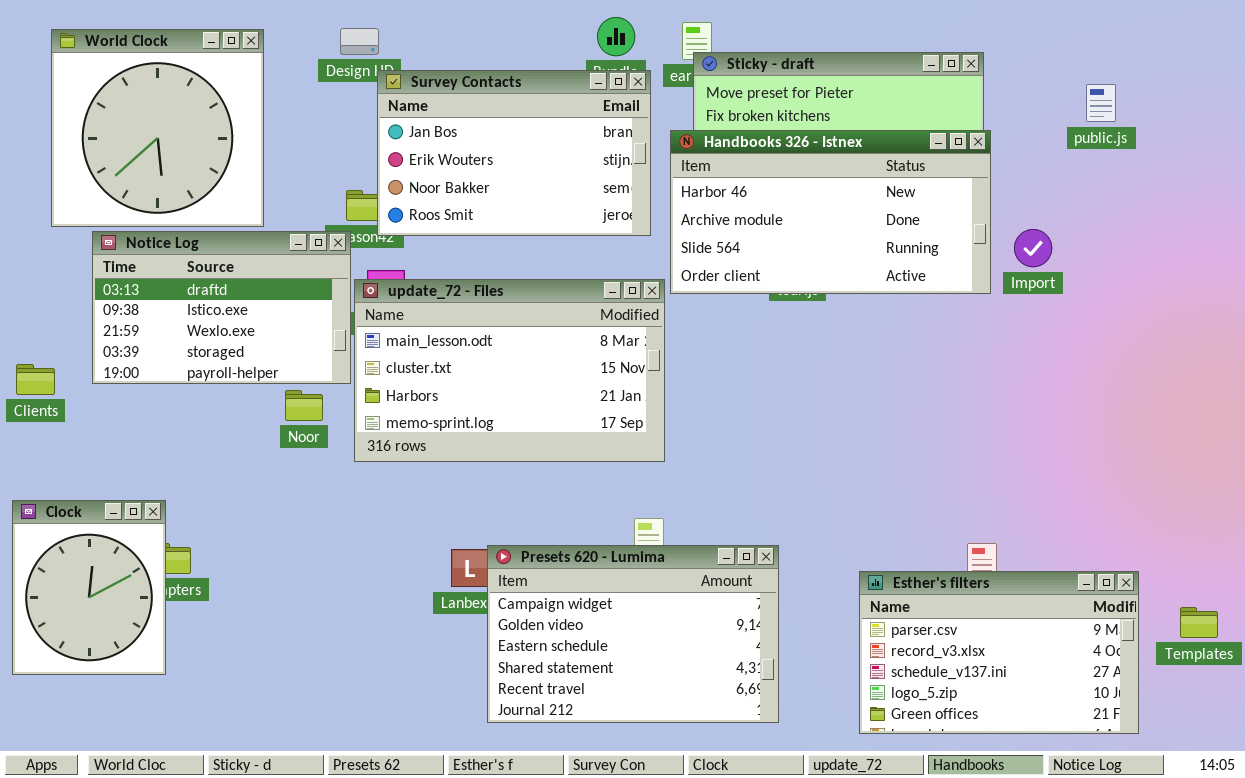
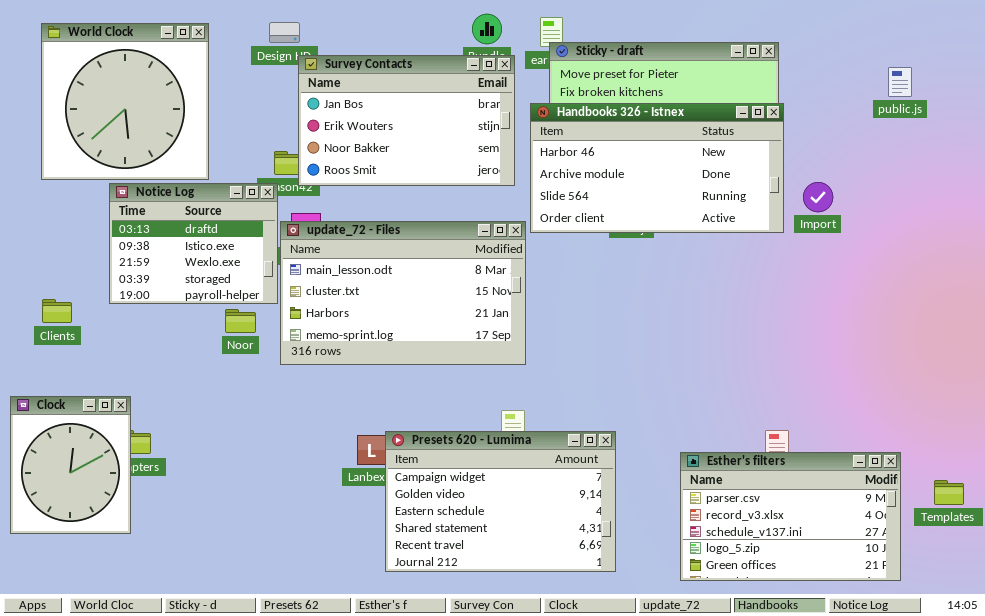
public.js: [1086,84,1116,122] -> [888,67,912,97], moved
Notice Log: [92,231,351,384] -> [109,183,278,304], resized
Clients: [16,364,55,395] -> [42,299,72,323], moved

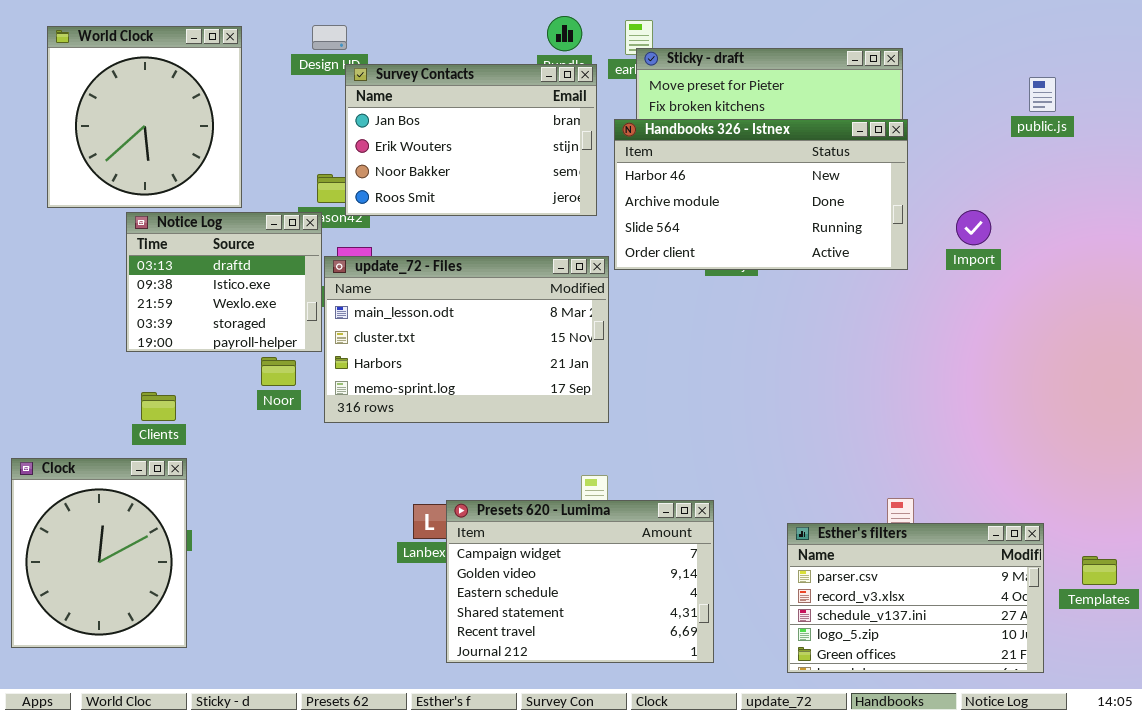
Import: [803,182,833,212] -> [956,210,991,245], moved
Clients: [42,299,72,323] -> [141,392,176,421], moved
Clock: [10,396,131,534] -> [11,458,187,648], resized

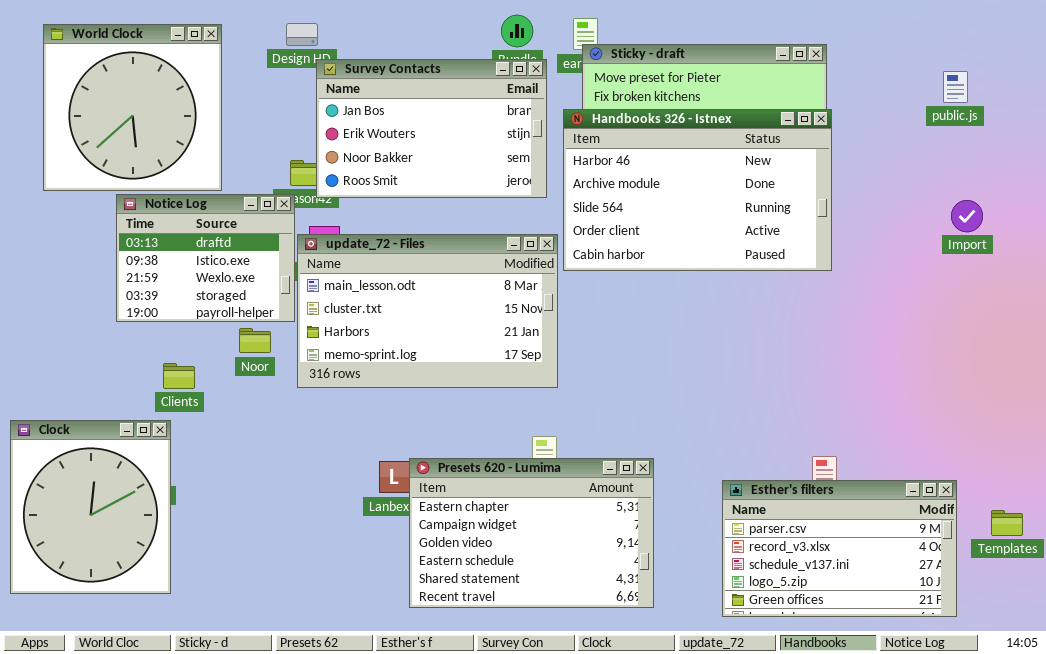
Handbooks 326 - Istnex: [614,119,908,270] -> [563,109,832,271], resized
Import: [956,210,991,245] -> [951,200,983,232], moved
Clients: [141,392,176,421] -> [163,363,195,389], moved
Presets 620 - Lumima: [446,500,714,663] -> [409,458,654,608], scrolled up 1 row

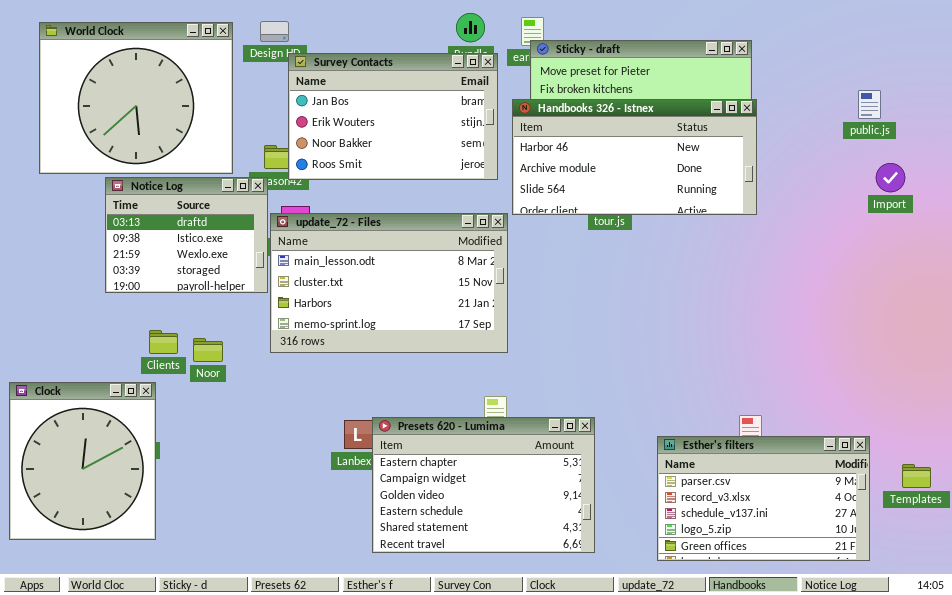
World Clock: [43,24,222,191] -> [39,22,233,174], resized
public.js: [943,71,968,103] -> [858,90,881,119], moved
Handbooks 326 - Istnex: [563,109,832,271] -> [512,99,757,215], resized
Import: [951,200,983,232] -> [876,163,905,192], moved
Noor: [239,328,271,353] -> [193,338,223,362], moved

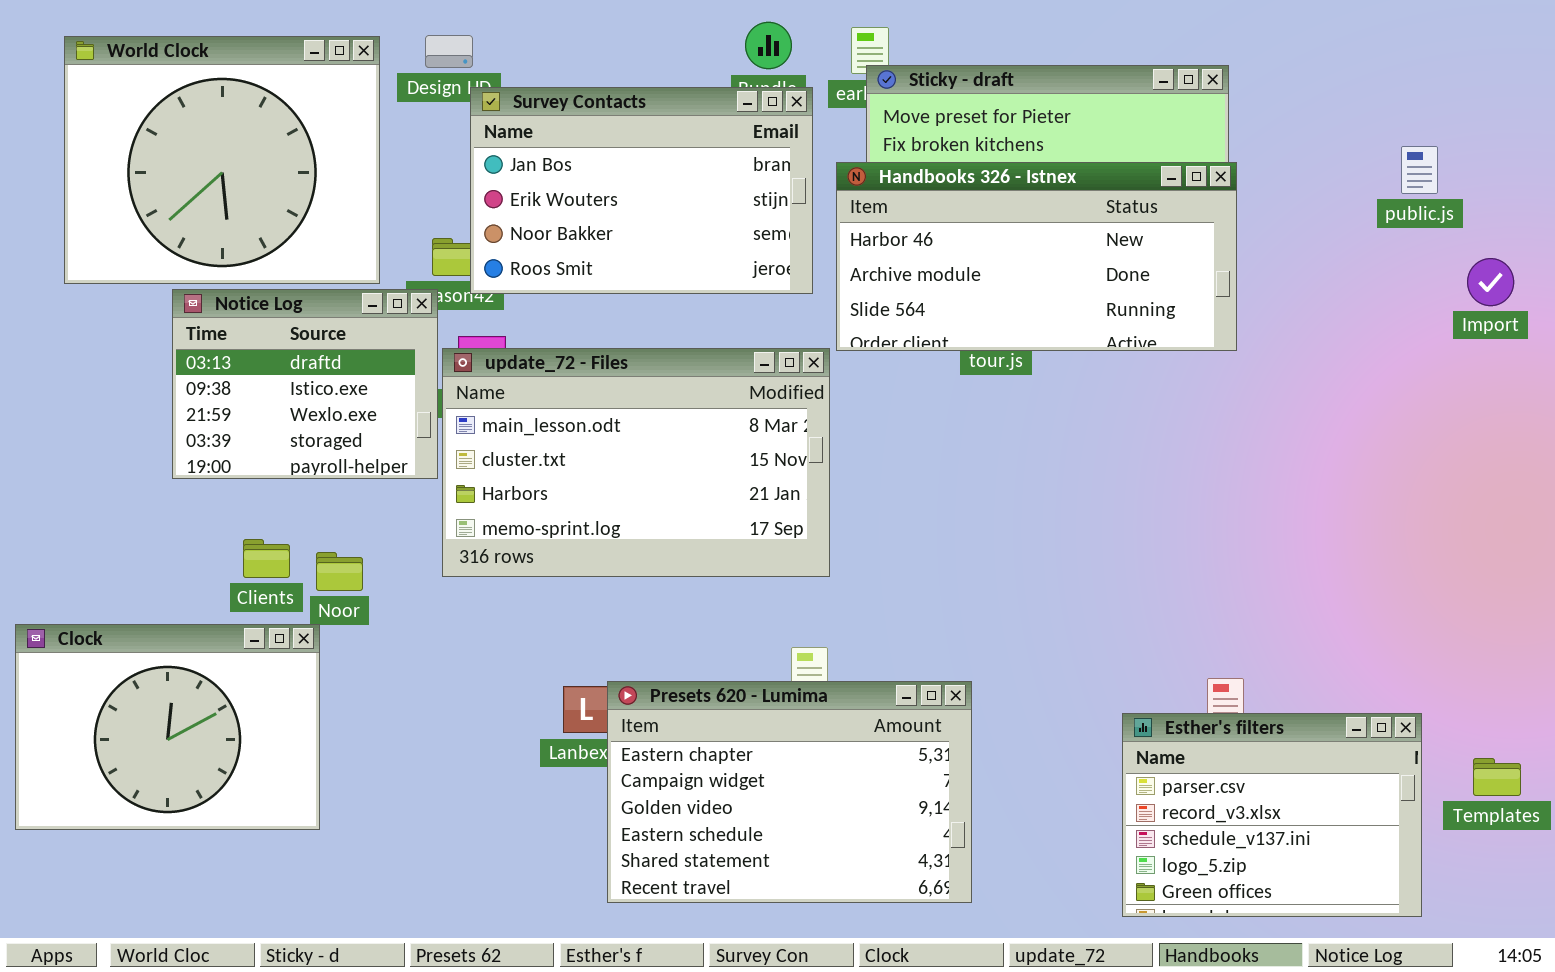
Import: [876,163,905,192] -> [1467,258,1514,306], moved
Clock: [9,382,156,540] -> [15,624,320,830], resized
Esther's filters: [657,436,870,561] -> [1122,713,1422,917], resized

